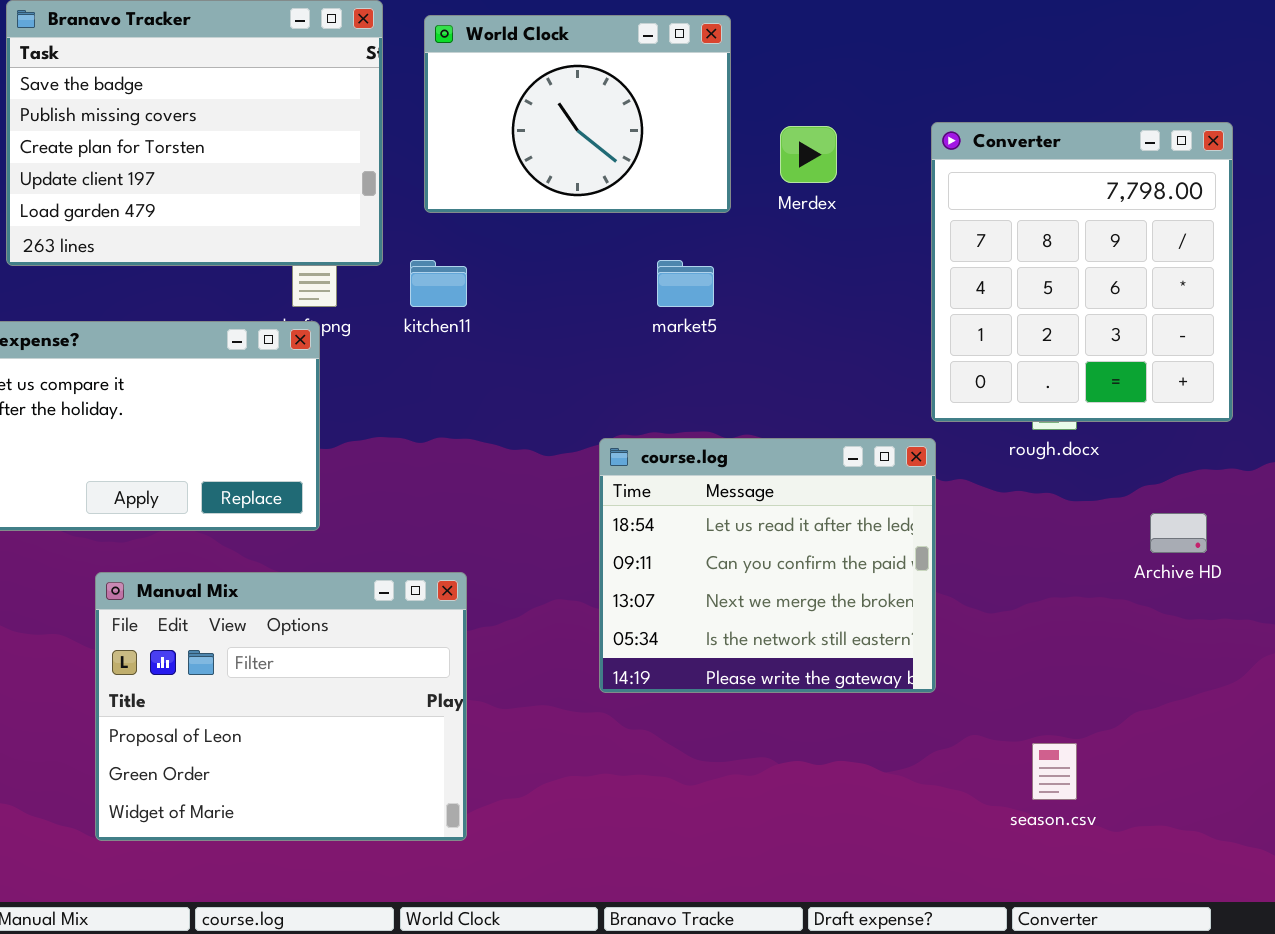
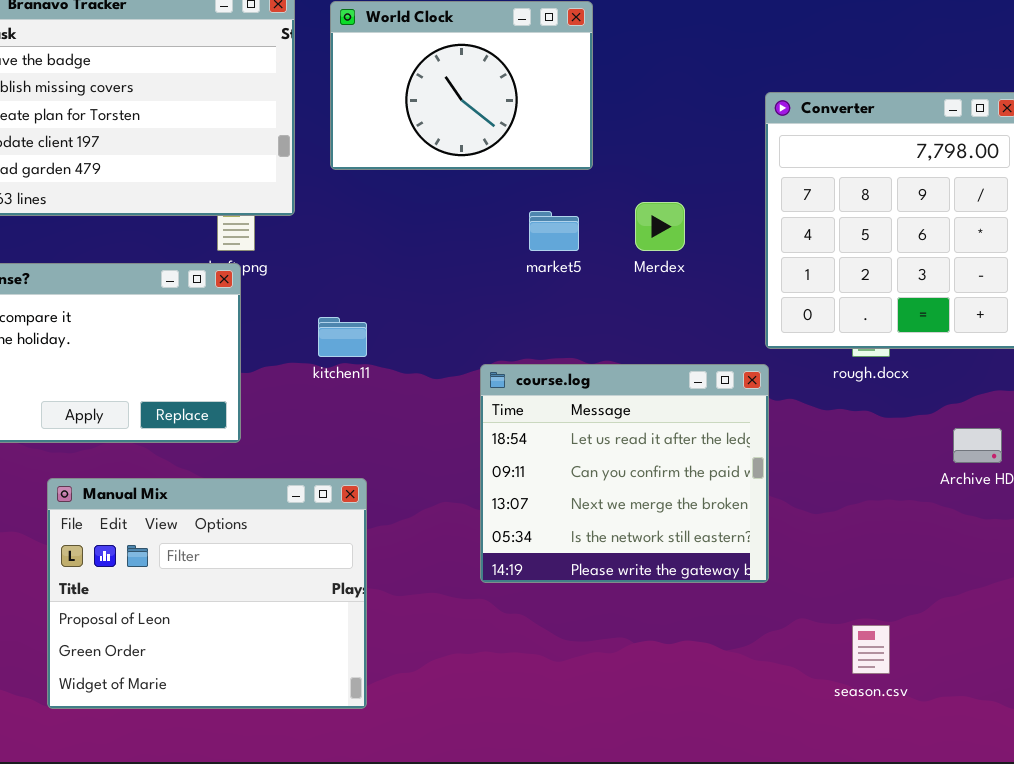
Merdex: [780,126,837,183] -> [635,202,685,251], moved
kitchen11: [410,260,467,307] -> [318,317,367,357], moved

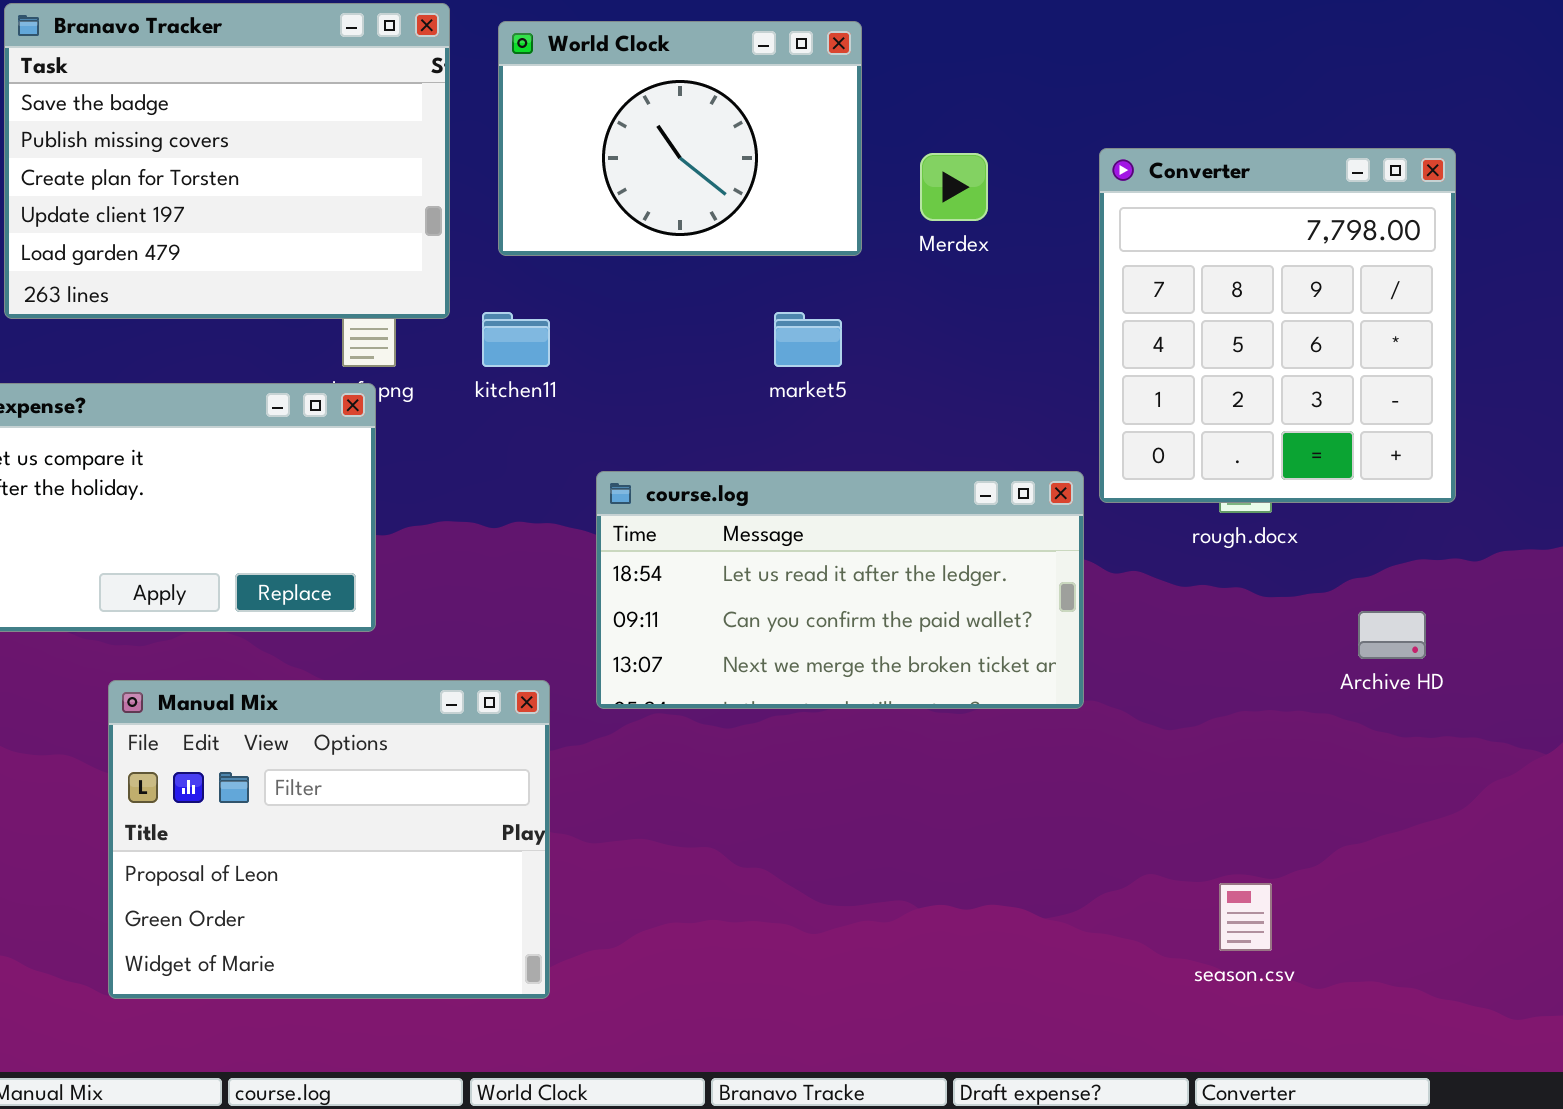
Merdex: [635,202,685,251] -> [920,153,988,221], moved
kitchen11: [318,317,367,357] -> [482,312,550,367], moved
course.log: [480,364,769,583] -> [596,471,1084,709], moved, resized

